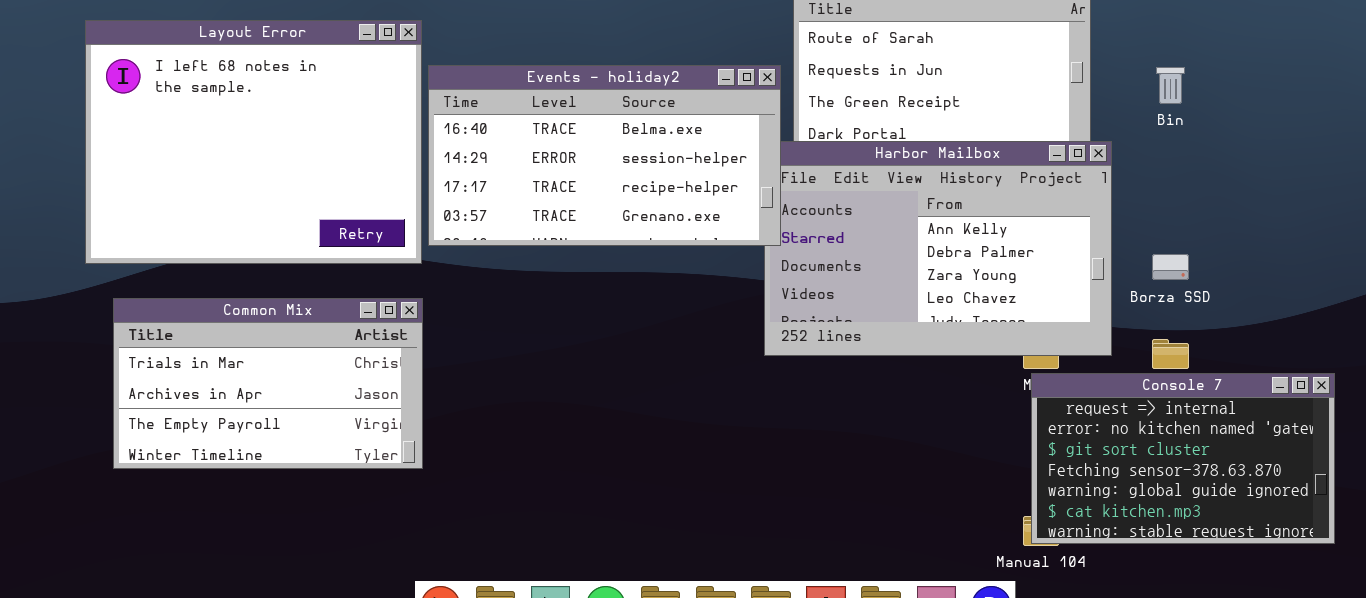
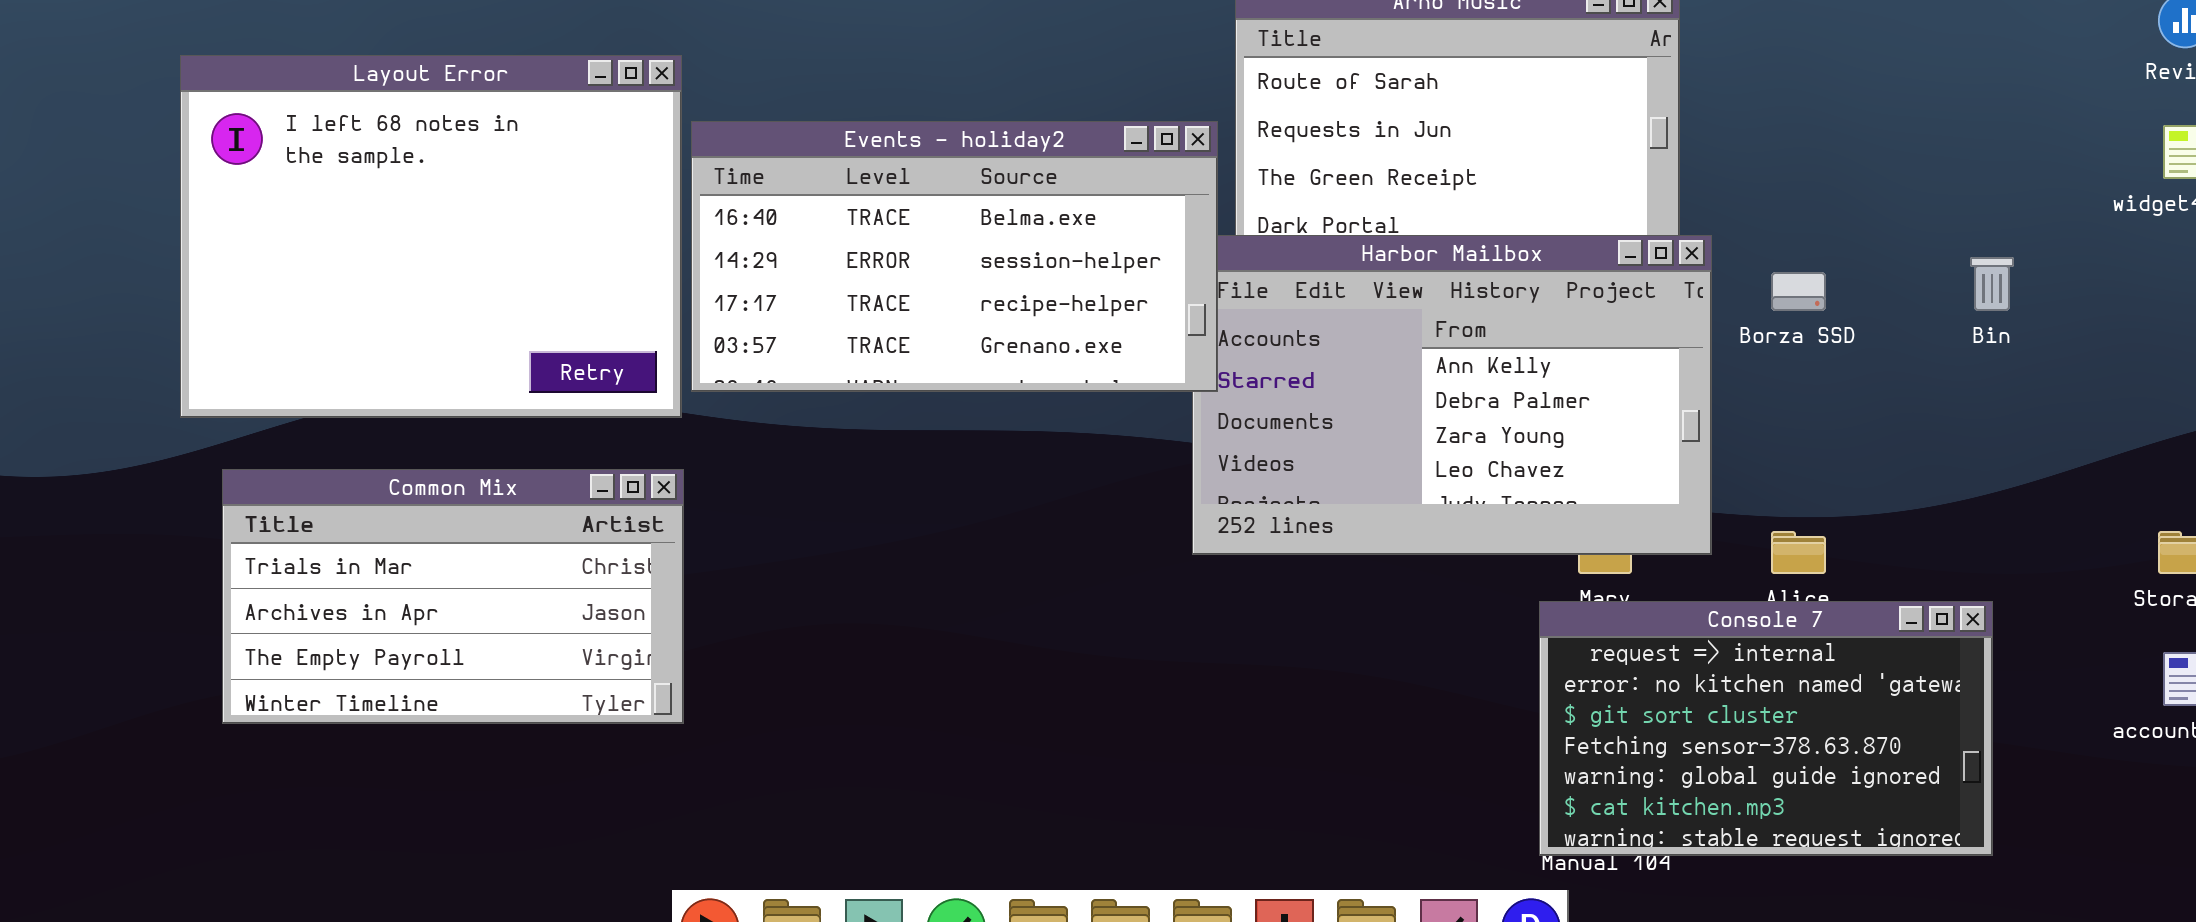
Bin: [1156,67,1185,104] -> [1970,257,2014,311], moved
Borza SSD: [1152,254,1189,280] -> [1771,272,1826,311], moved
Console 7: [1031,373,1335,544] -> [1539,601,1993,856], moved

